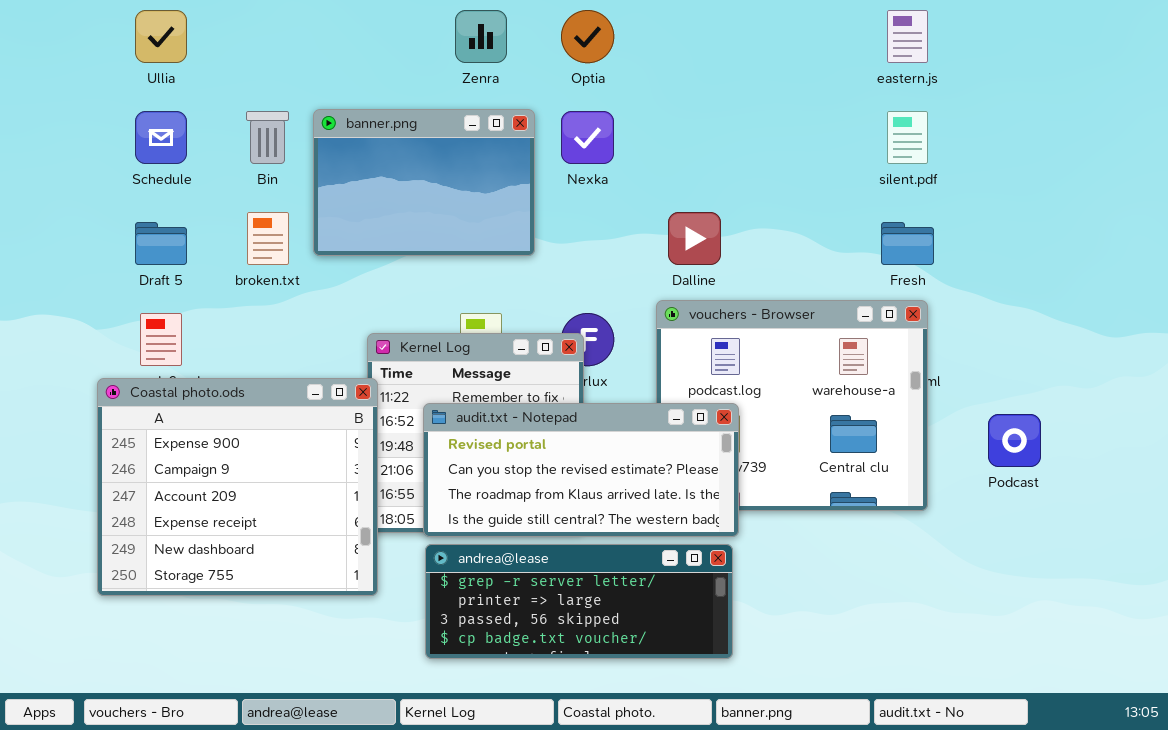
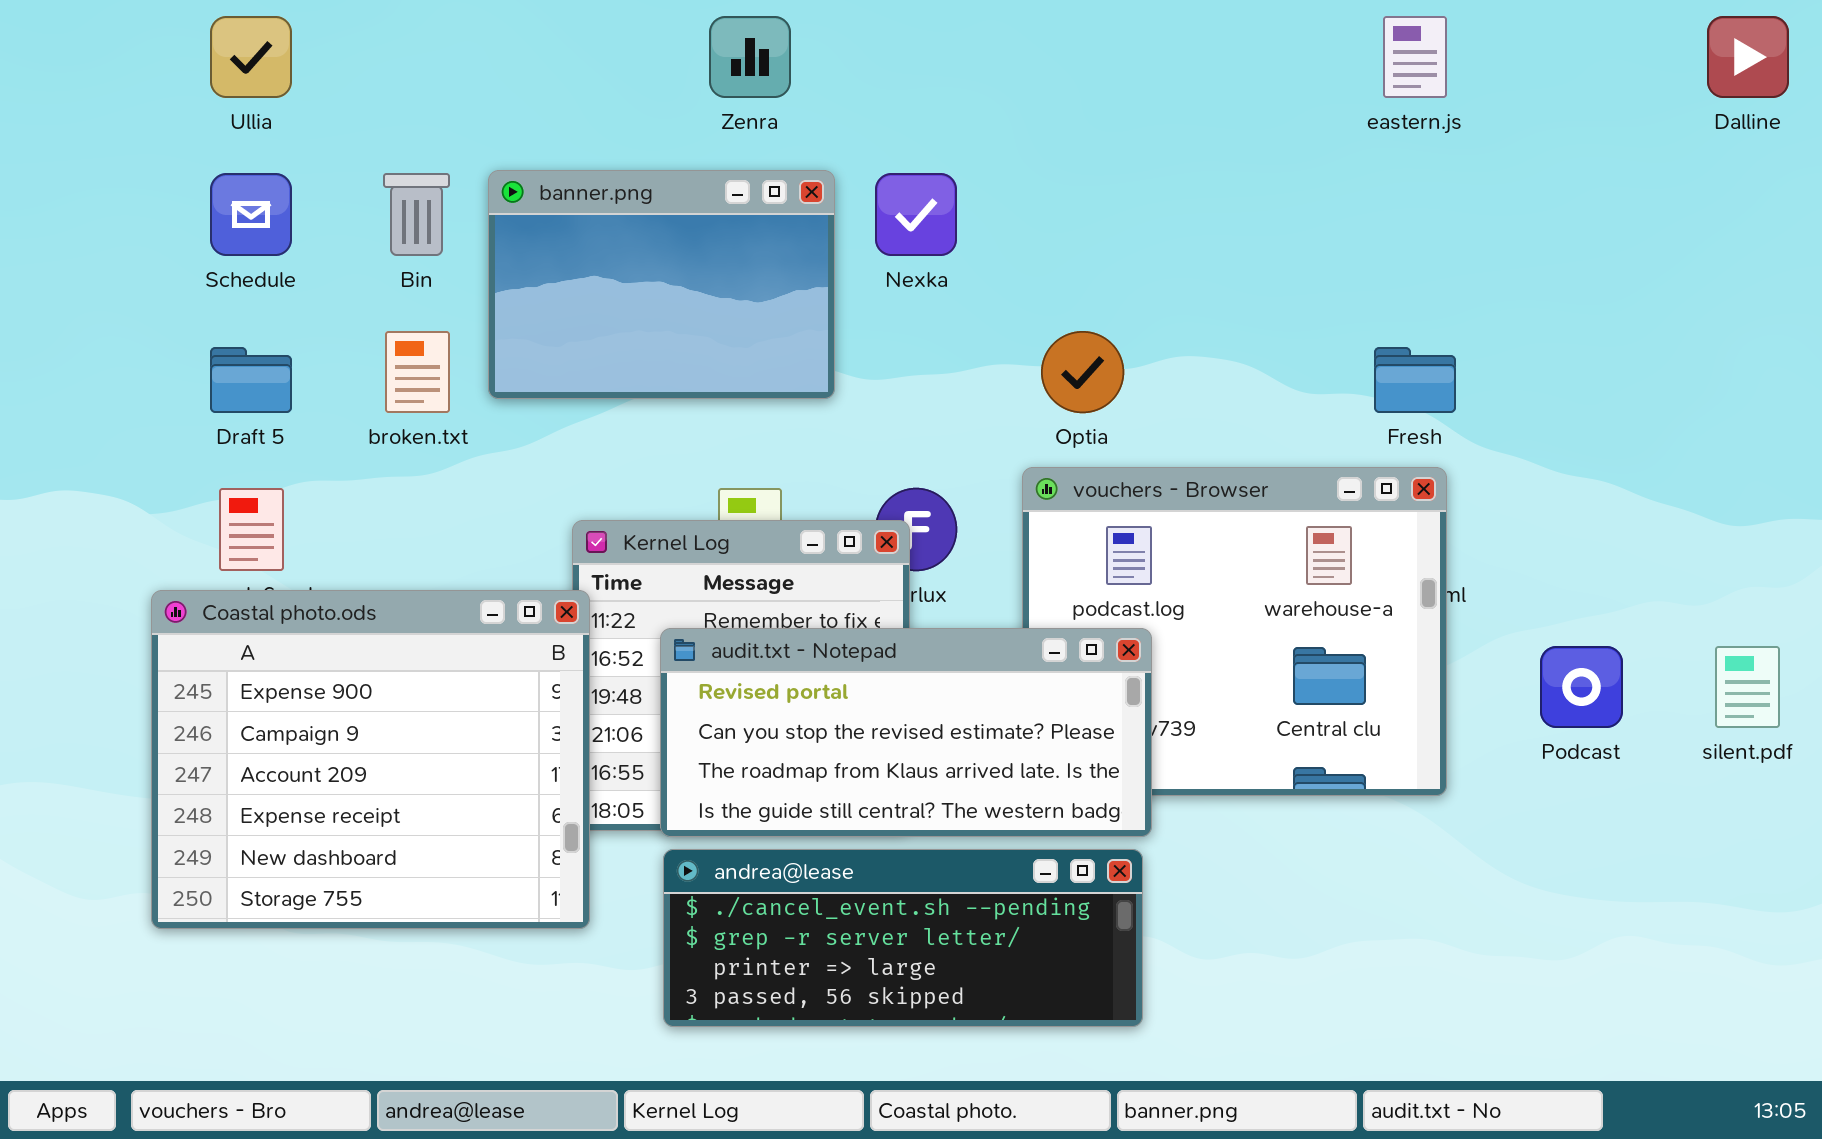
Optia: [561,10,614,63] -> [1041,331,1124,413], moved
silent.pdf: [887,111,928,164] -> [1715,646,1780,728], moved
Dalline: [668,212,721,265] -> [1707,16,1789,98], moved
andrea@lease: [425,544,733,659] -> [663,849,1143,1027], scrolled up 1 row

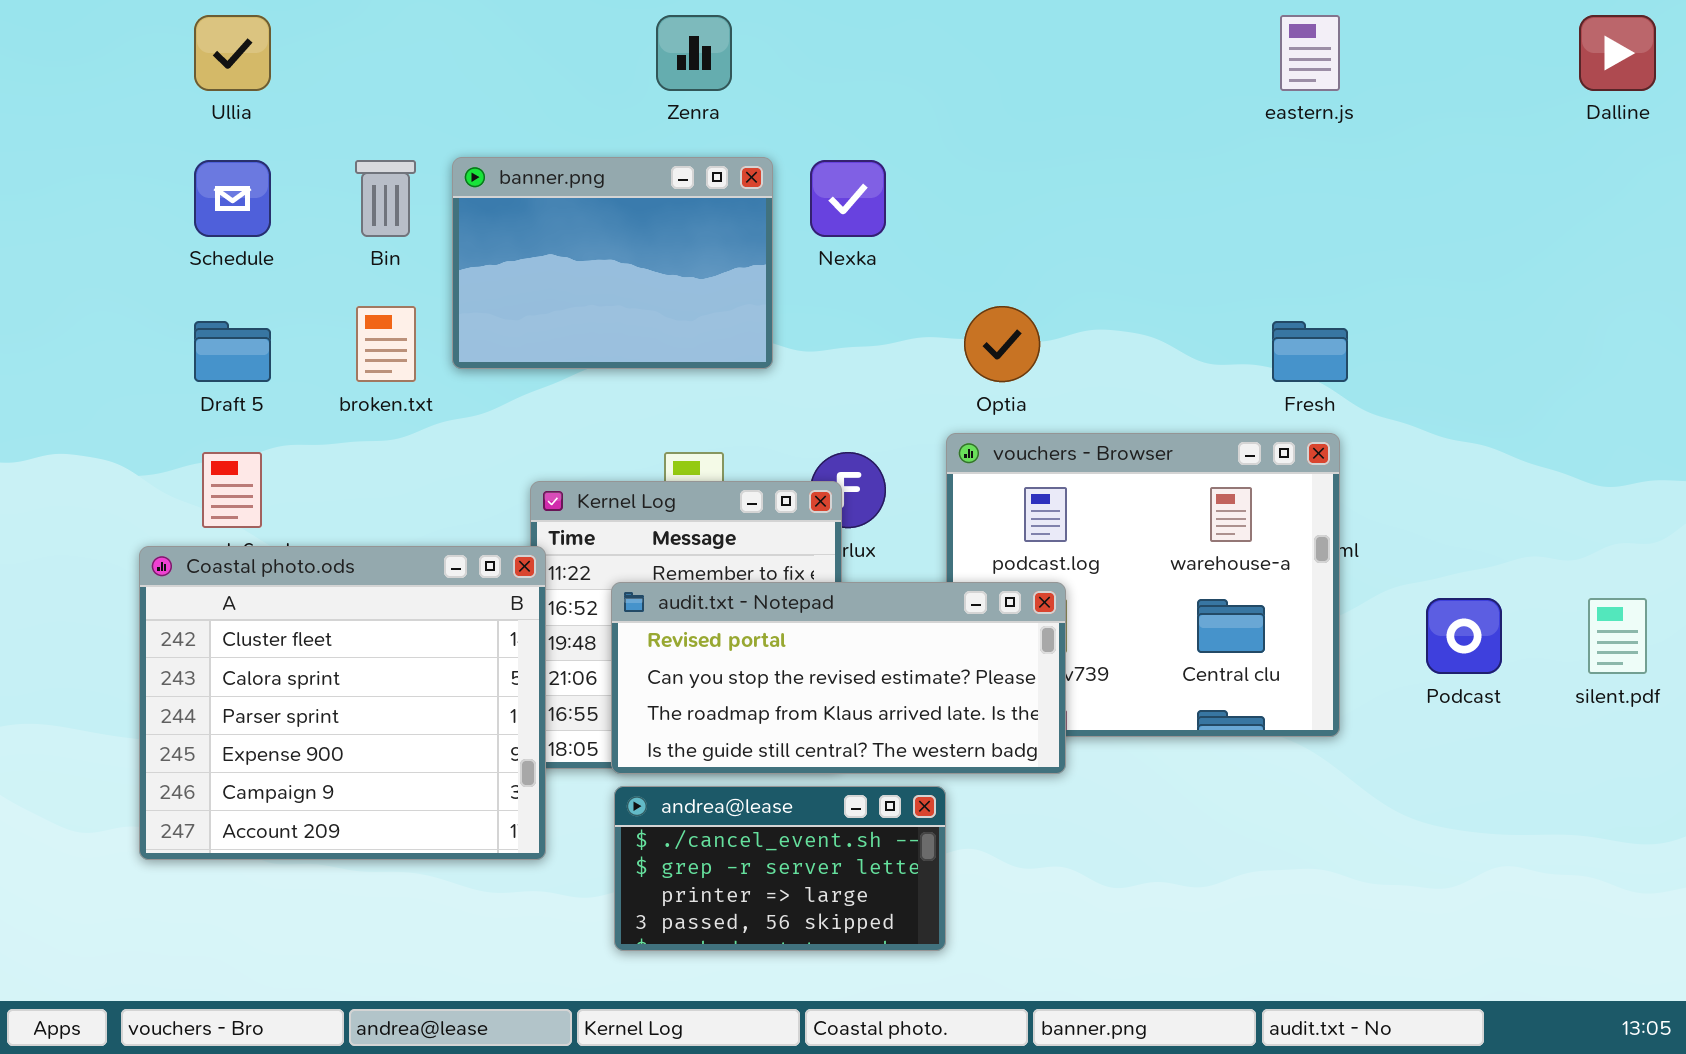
Coastal photo.ods: [151,590,590,929] -> [139,546,546,860], scrolled up 3 rows
andrea@lease: [663,849,1143,1027] -> [614,786,946,951], resized

